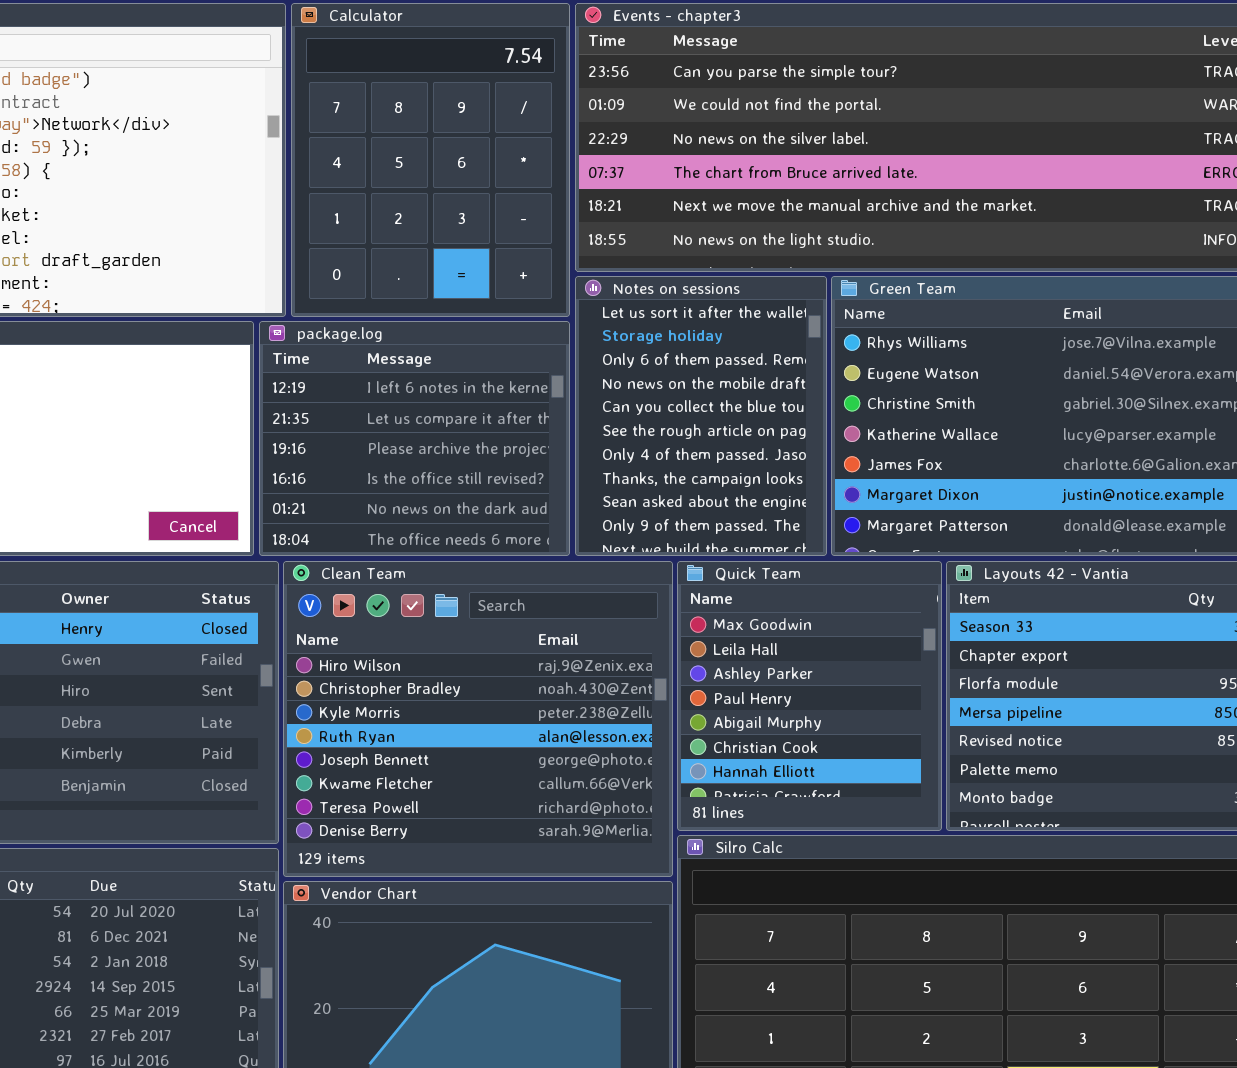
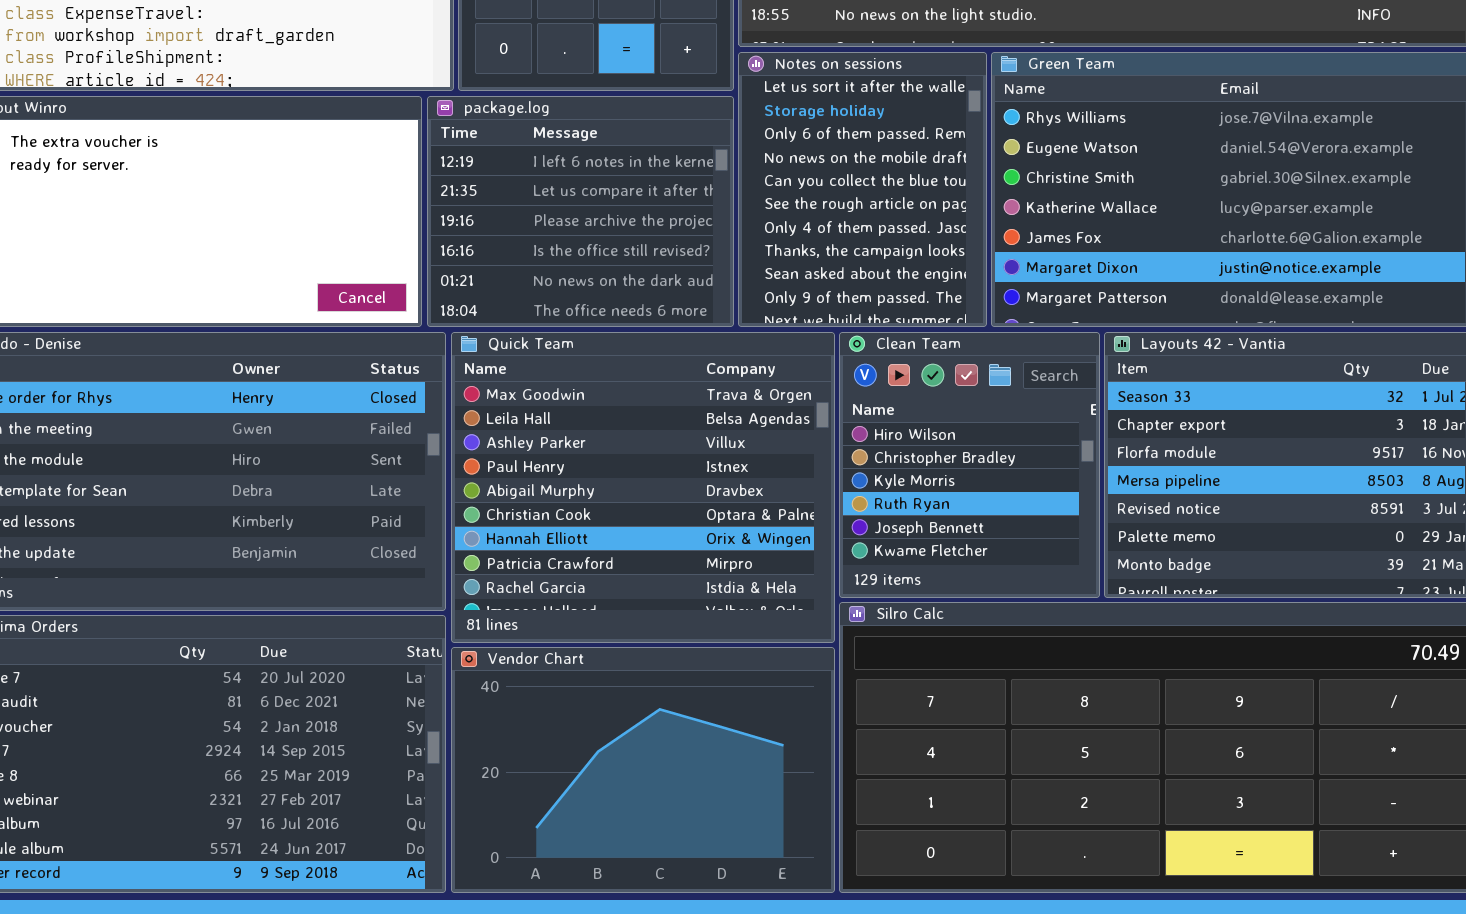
Clean Team: [283,561,673,877] -> [839,332,1100,598], moved, resized
Quick Team: [677,561,942,831] -> [451,332,835,643], moved, resized

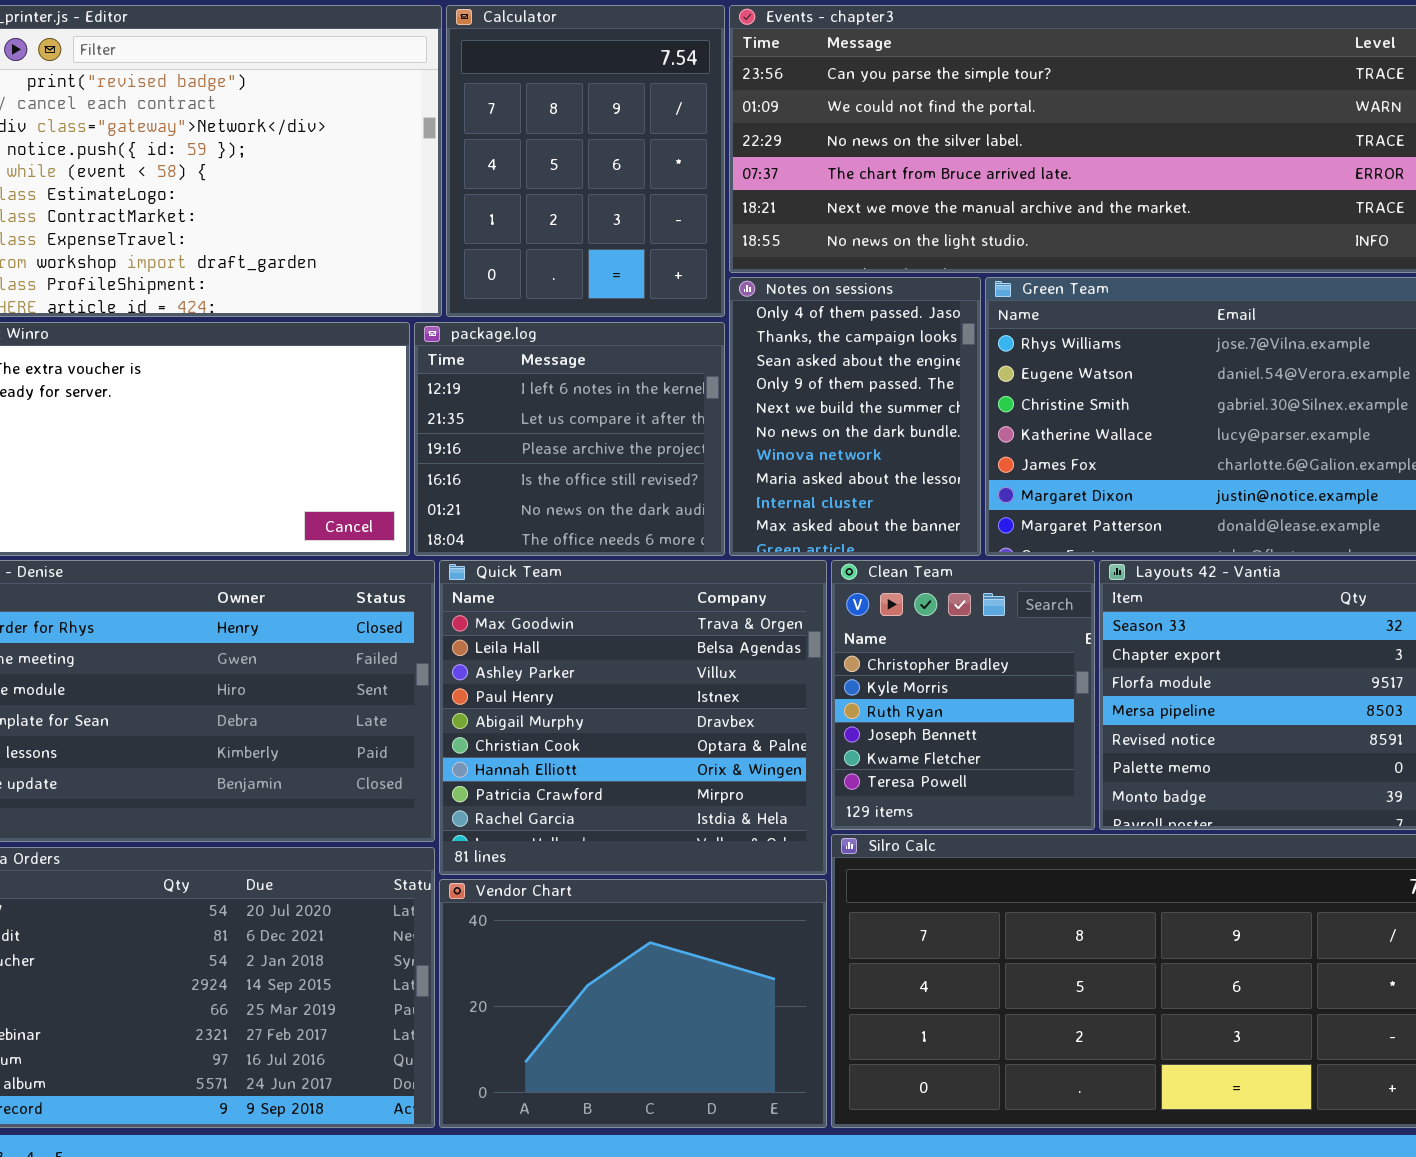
Notes on sessions: [738,52,987,327] -> [729,277,981,556], scrolled down 6 rows
Clean Team: [839,332,1100,598] -> [831,560,1095,830], scrolled down 1 row

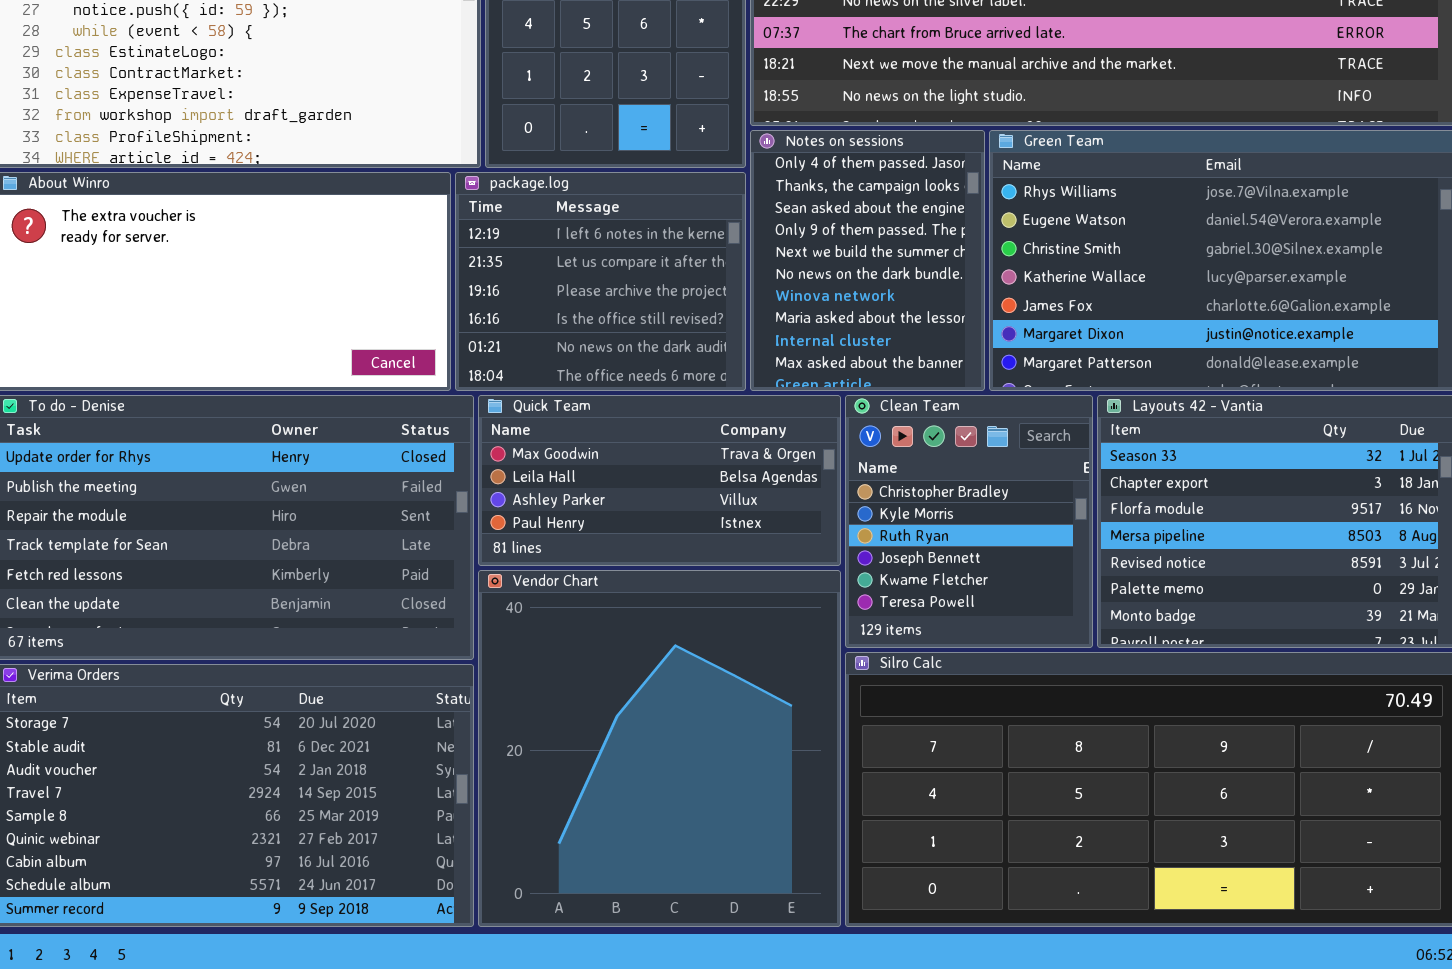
Quick Team: [439,560,827,875] -> [478,395,841,566], resized
Vendor Chart: [439,879,827,1128] -> [478,570,841,927], resized

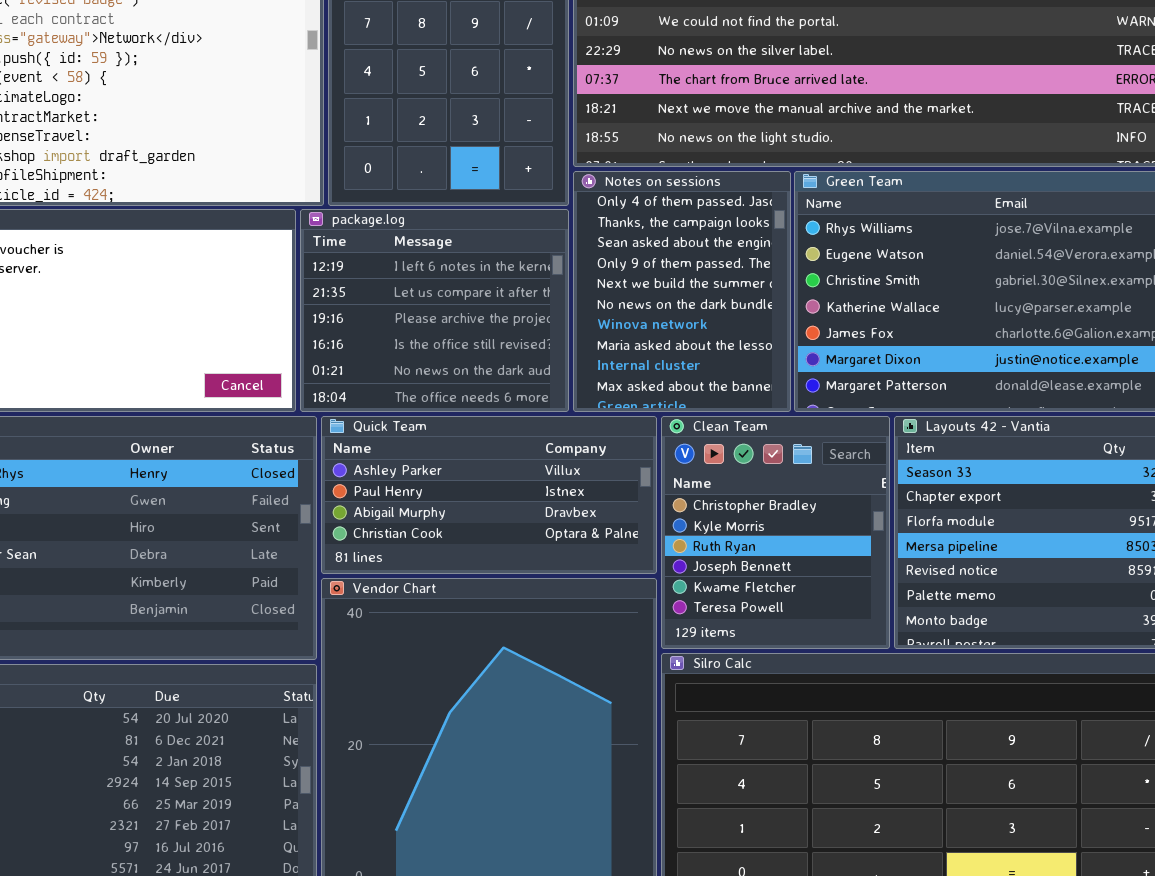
Quick Team: [478,395,841,566] -> [321,416,657,574], scrolled down 2 rows

